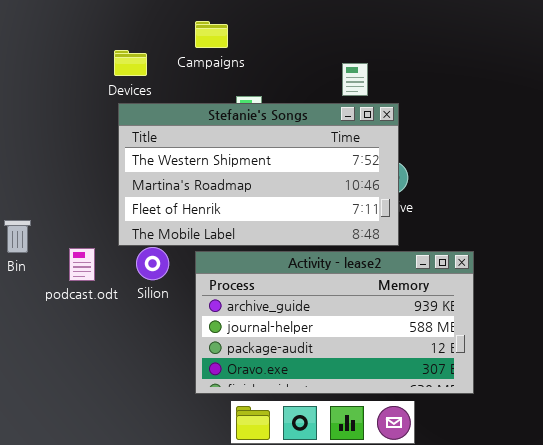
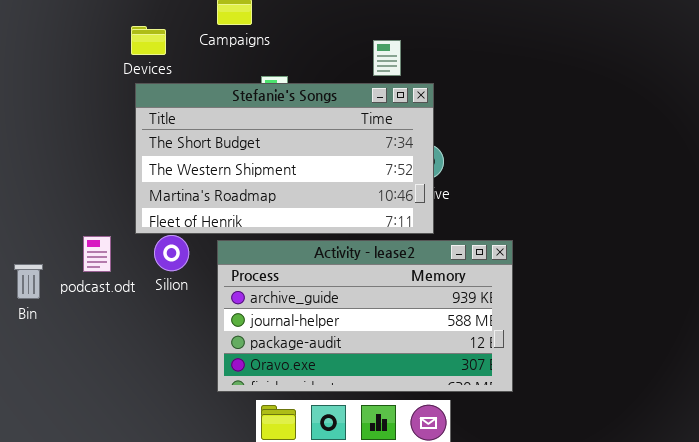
Stefanie's Songs: [118,103,399,246] -> [135,83,434,234], scrolled up 1 row
Bin: [4,220,31,253] -> [14,264,43,299], moved

